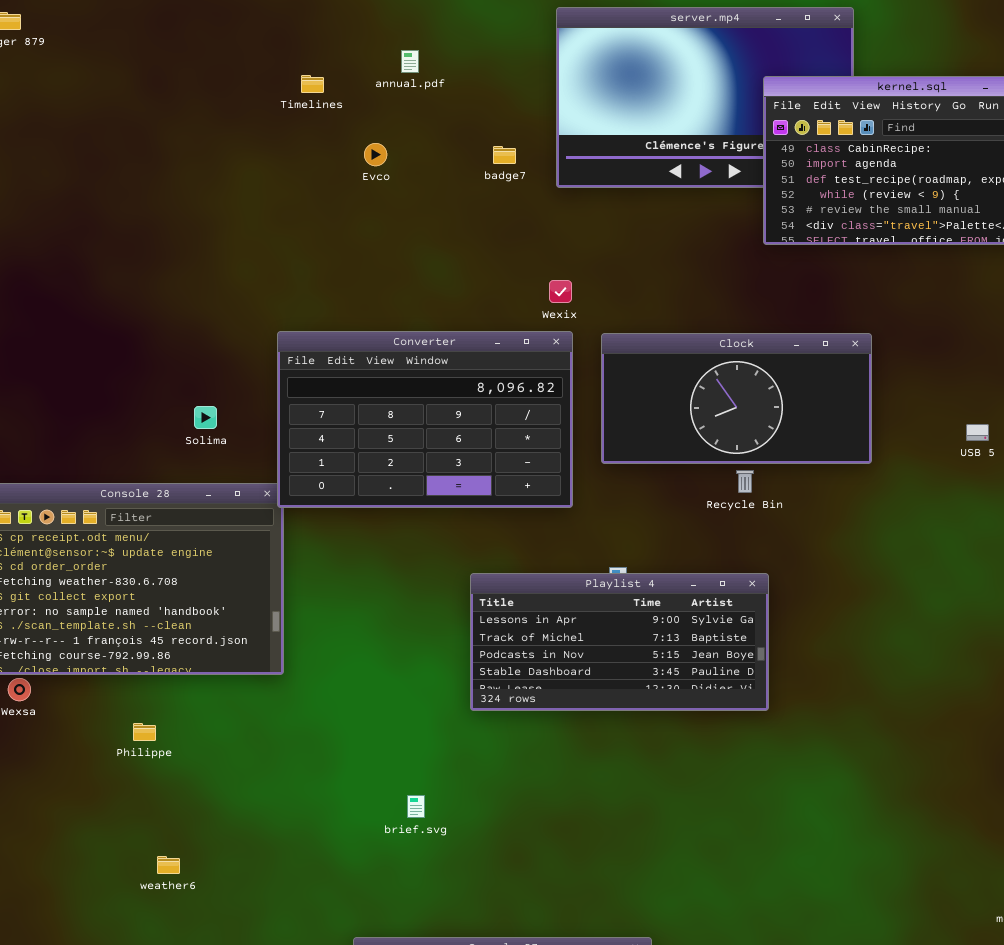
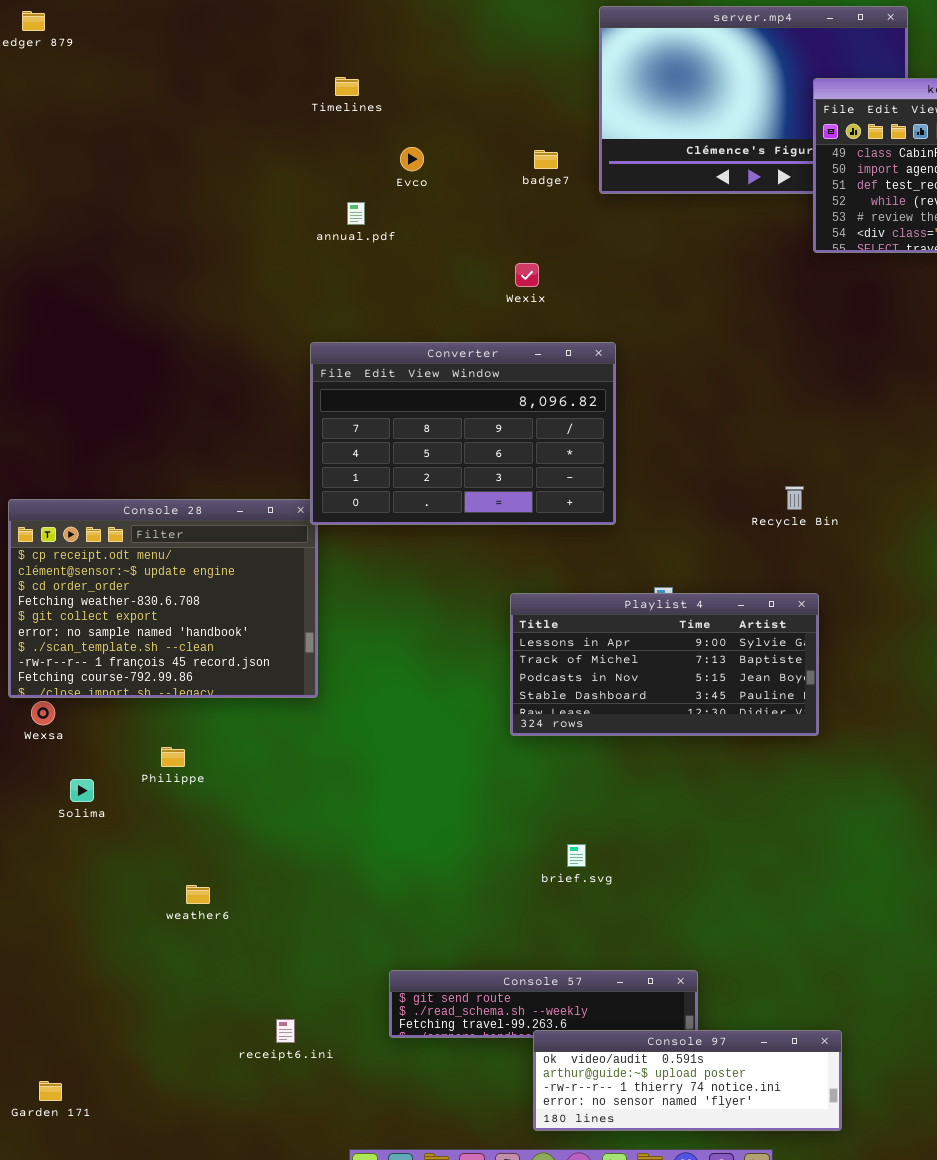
annual.pdf: [401,50,419,73] -> [347,202,365,225], moved
Wexix: [549,280,572,303] -> [515,263,539,287], moved
Clock: [601,333,872,464] -> none, closed
Solima: [194,406,217,429] -> [70,779,94,802], moved
brief.svg: [407,795,425,818] -> [567,844,586,867], moved

